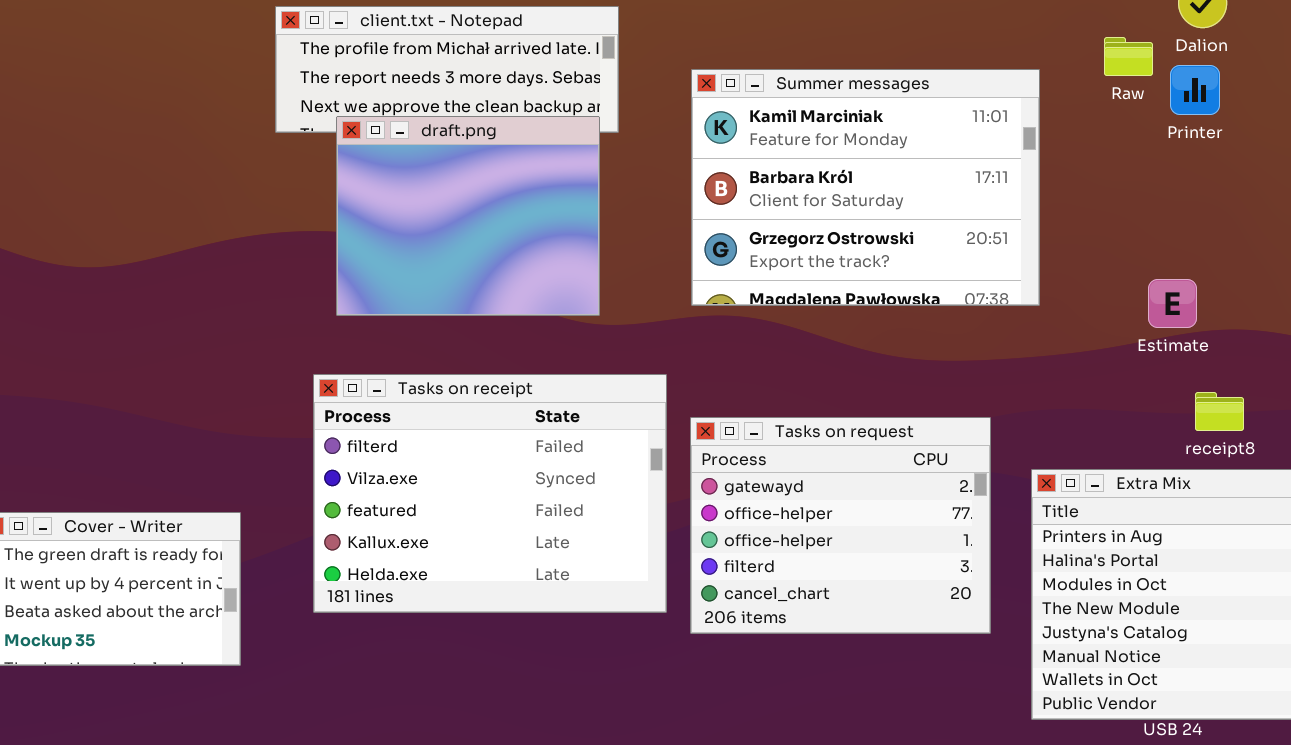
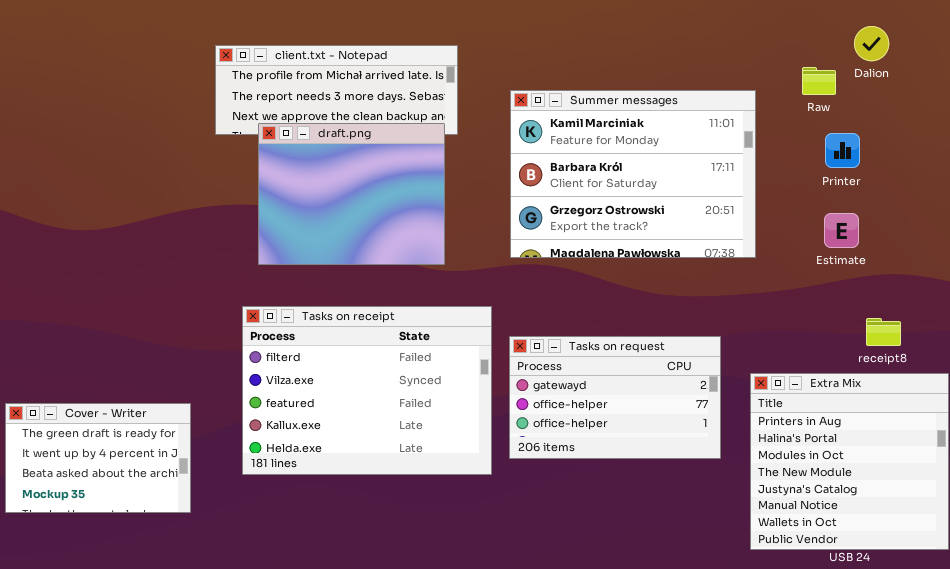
Printer: [1170,65,1220,115] -> [825,133,860,168], moved
Estimate: [1148,279,1197,328] -> [824,213,859,248], moved
Tasks on request: [690,417,991,634] -> [509,336,721,459], resized

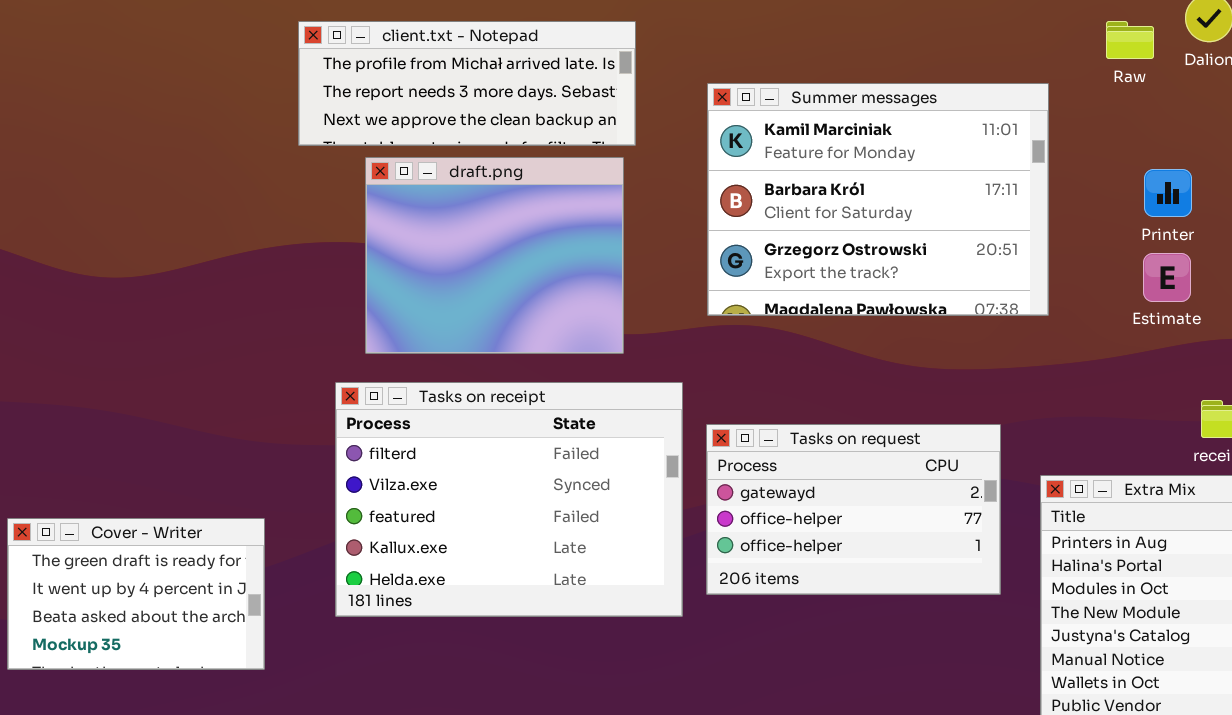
Raw: [802,67,836,95] -> [1106,21,1154,59], moved
draft.png: [258,123,445,265] -> [365,157,624,354], moved
Printer: [825,133,860,168] -> [1144,169,1192,217], moved

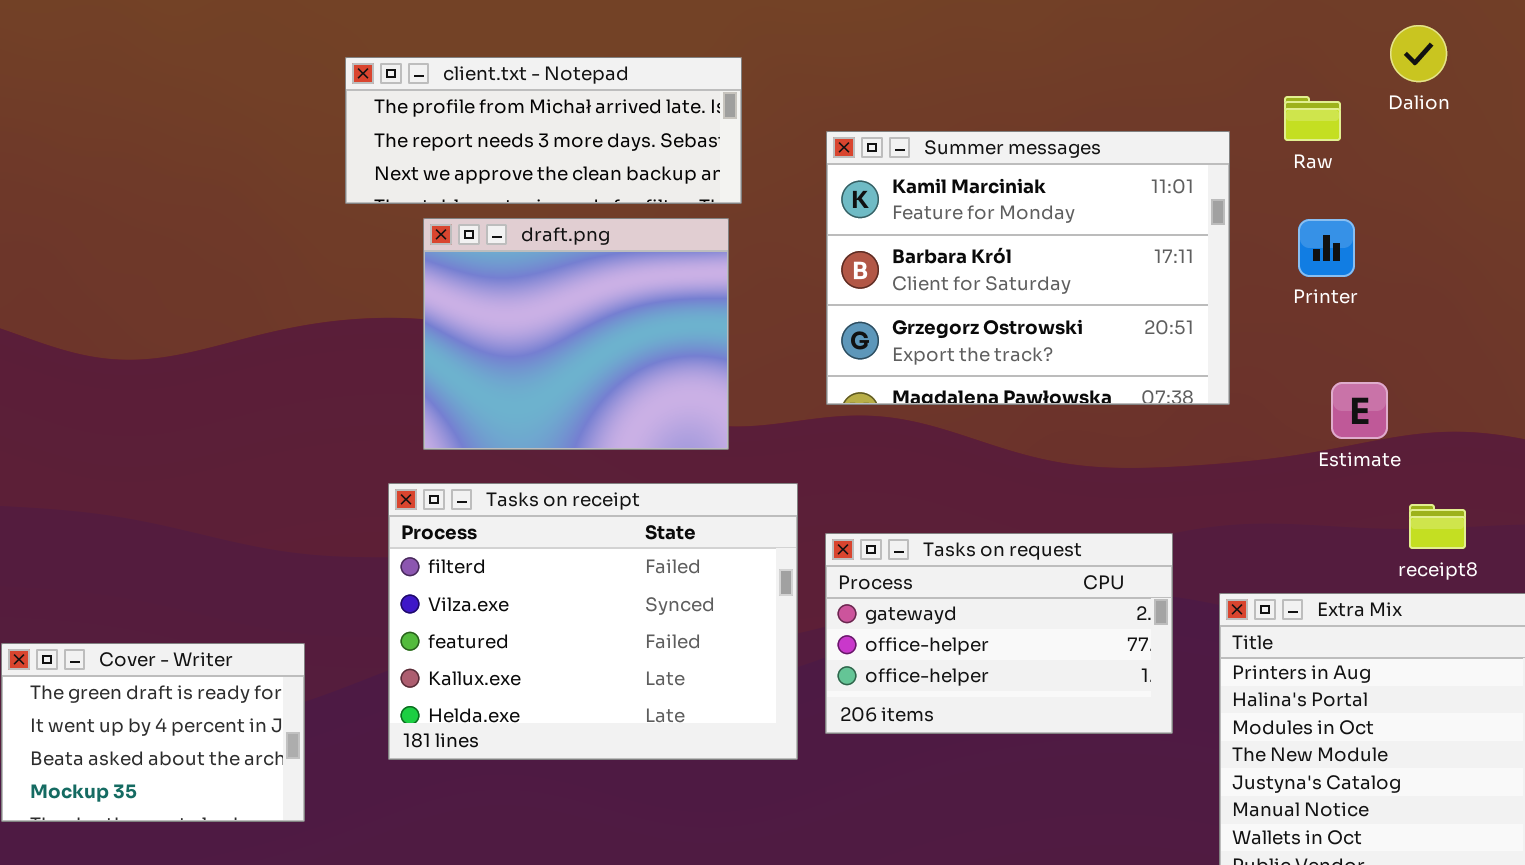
Raw: [1106,21,1154,59] -> [1284,96,1341,141], moved
Printer: [1144,169,1192,217] -> [1298,219,1355,277], moved
Estimate: [1143,253,1191,302] -> [1331,382,1388,439], moved

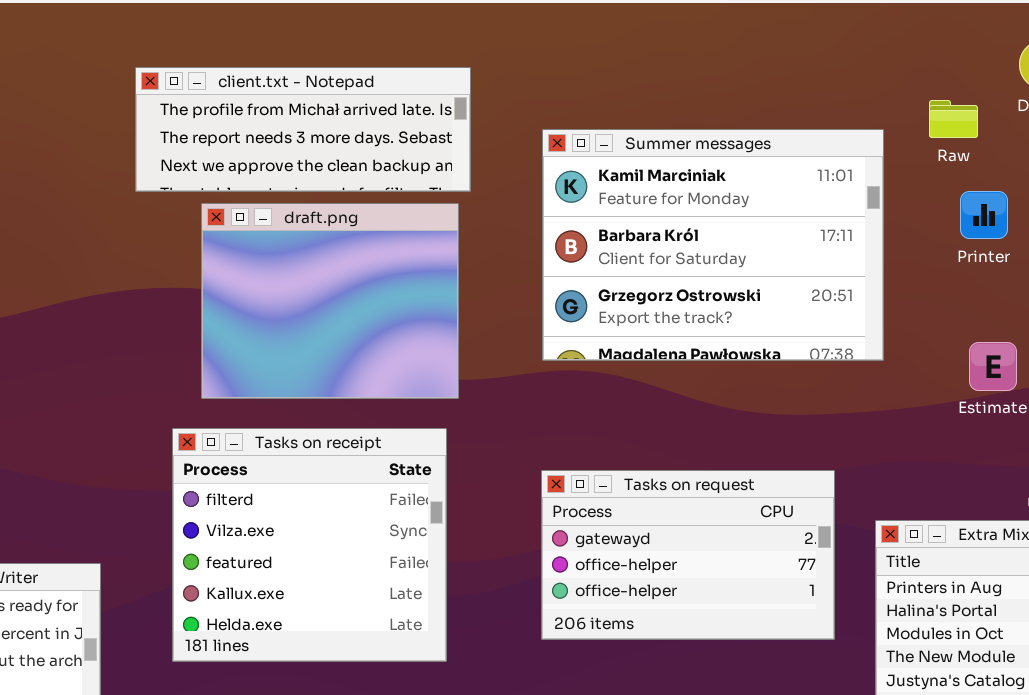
Printer: [1298,219,1355,277] -> [960,191,1008,239], moved
Tasks on receipt: [388,483,798,760] -> [172,428,447,662], resized

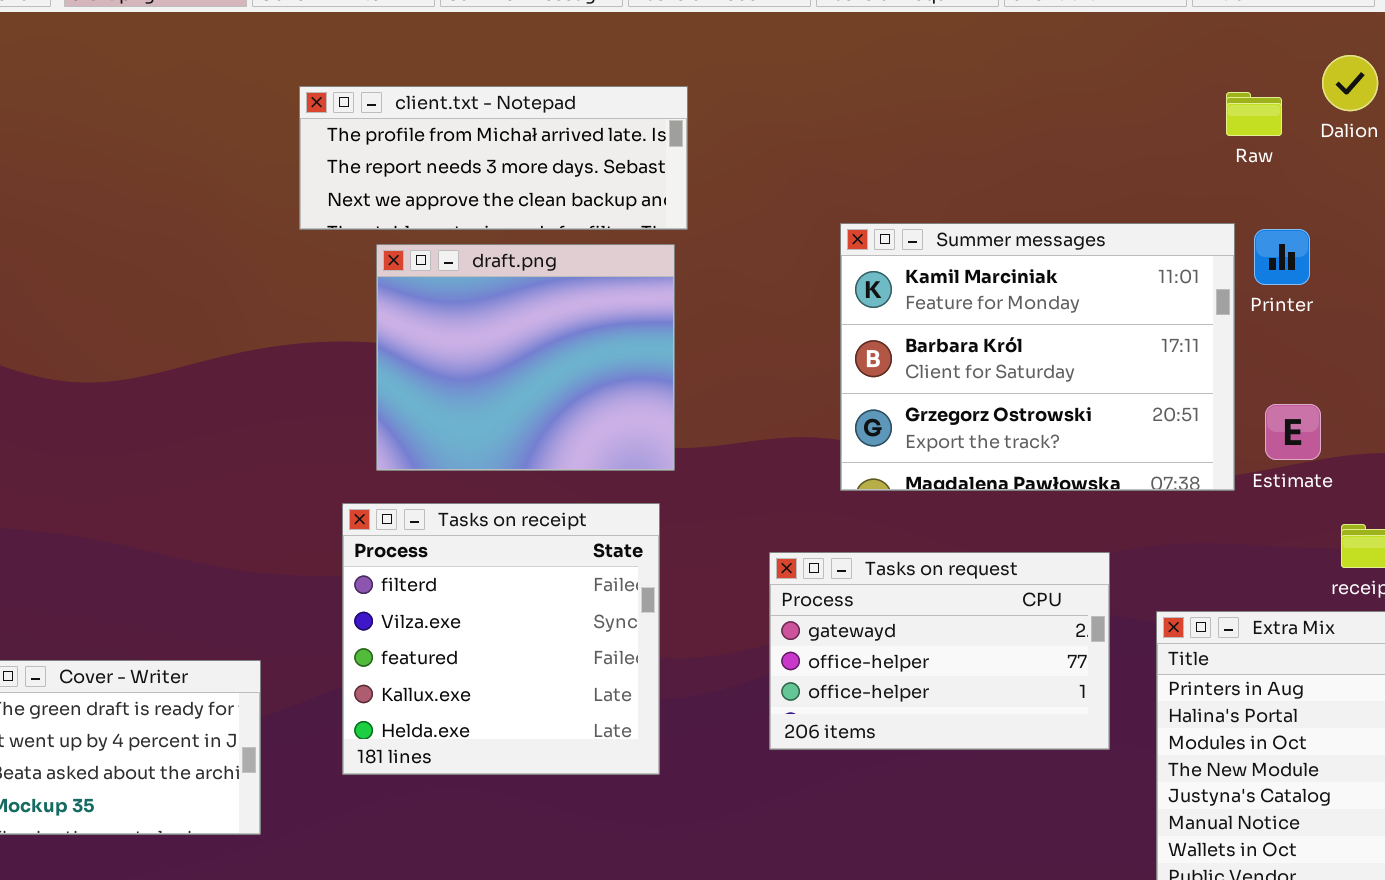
Raw: [929,100,978,138] -> [1226,92,1282,136], moved
Summer messages: [542,129,884,361] -> [840,223,1235,491], moved

